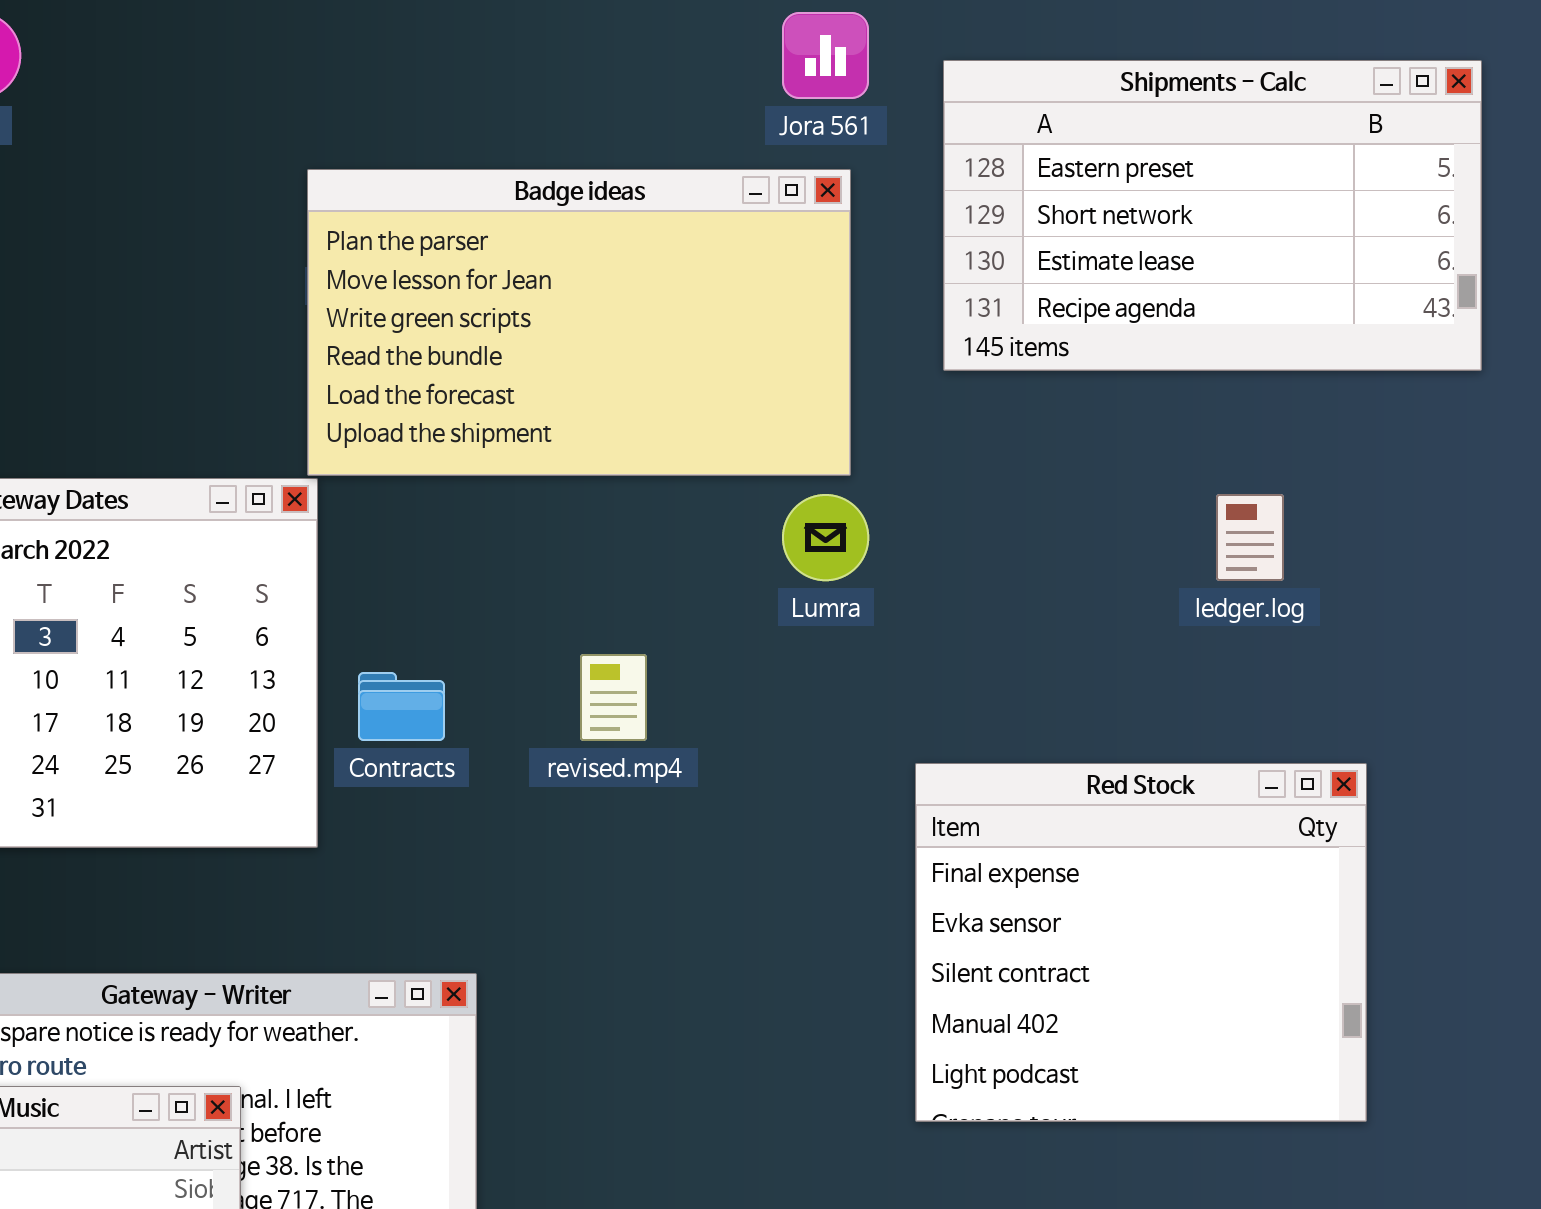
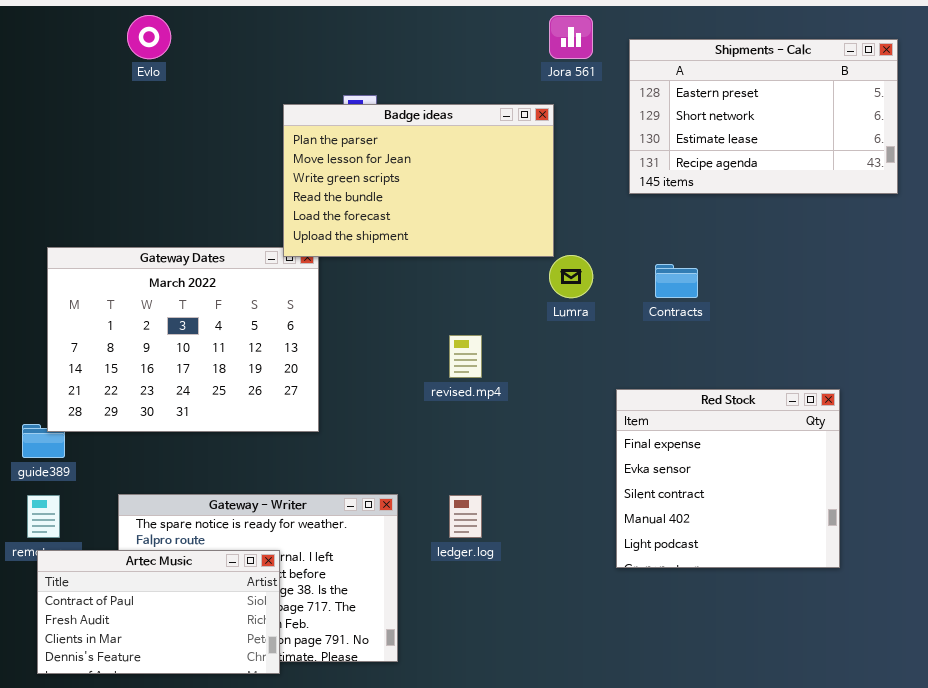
Badge ideas: [307,169,851,476] -> [283,104,554,257], moved
ledger.log: [1216,494,1284,581] -> [449,495,482,538], moved
Contracts: [358,672,445,741] -> [655,264,698,298], moved

